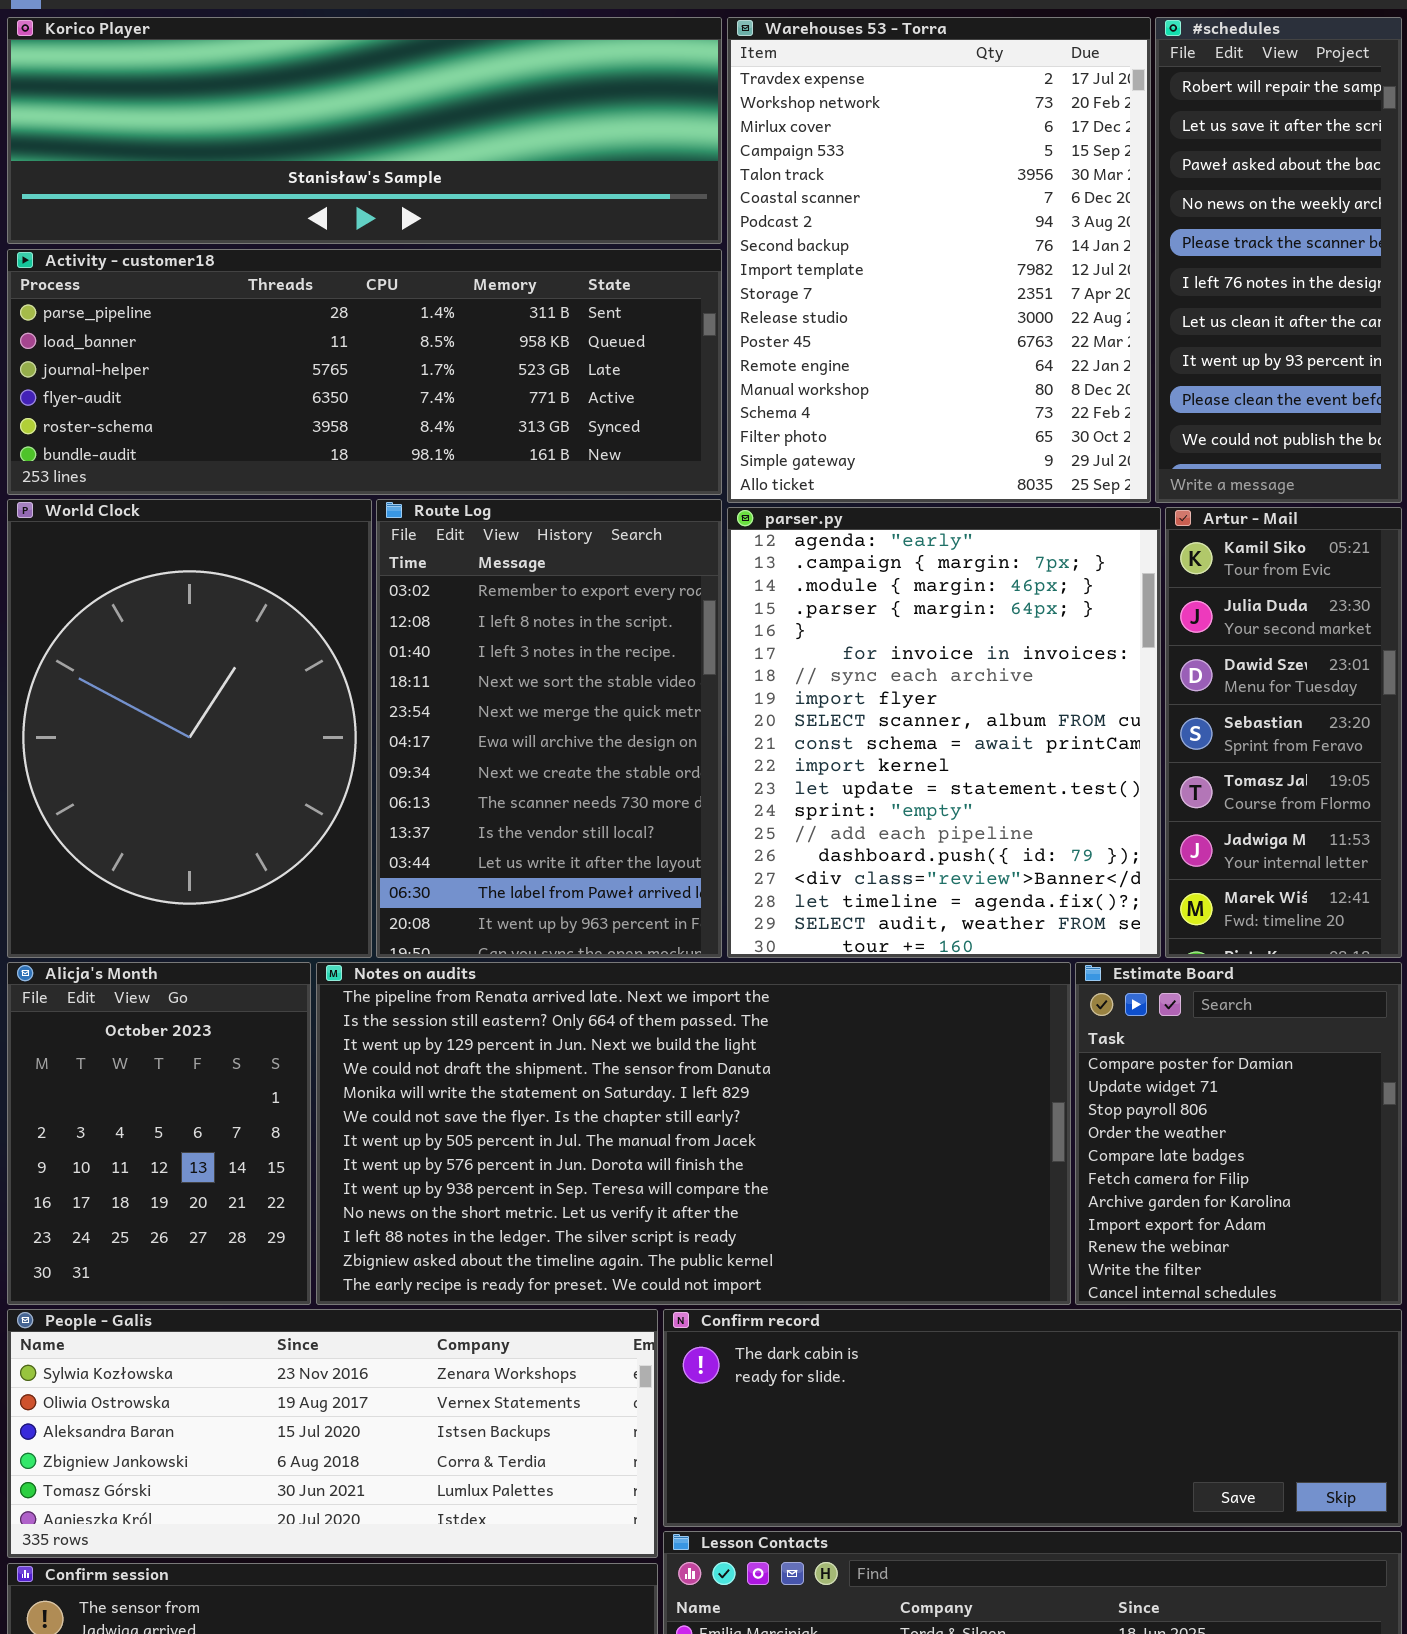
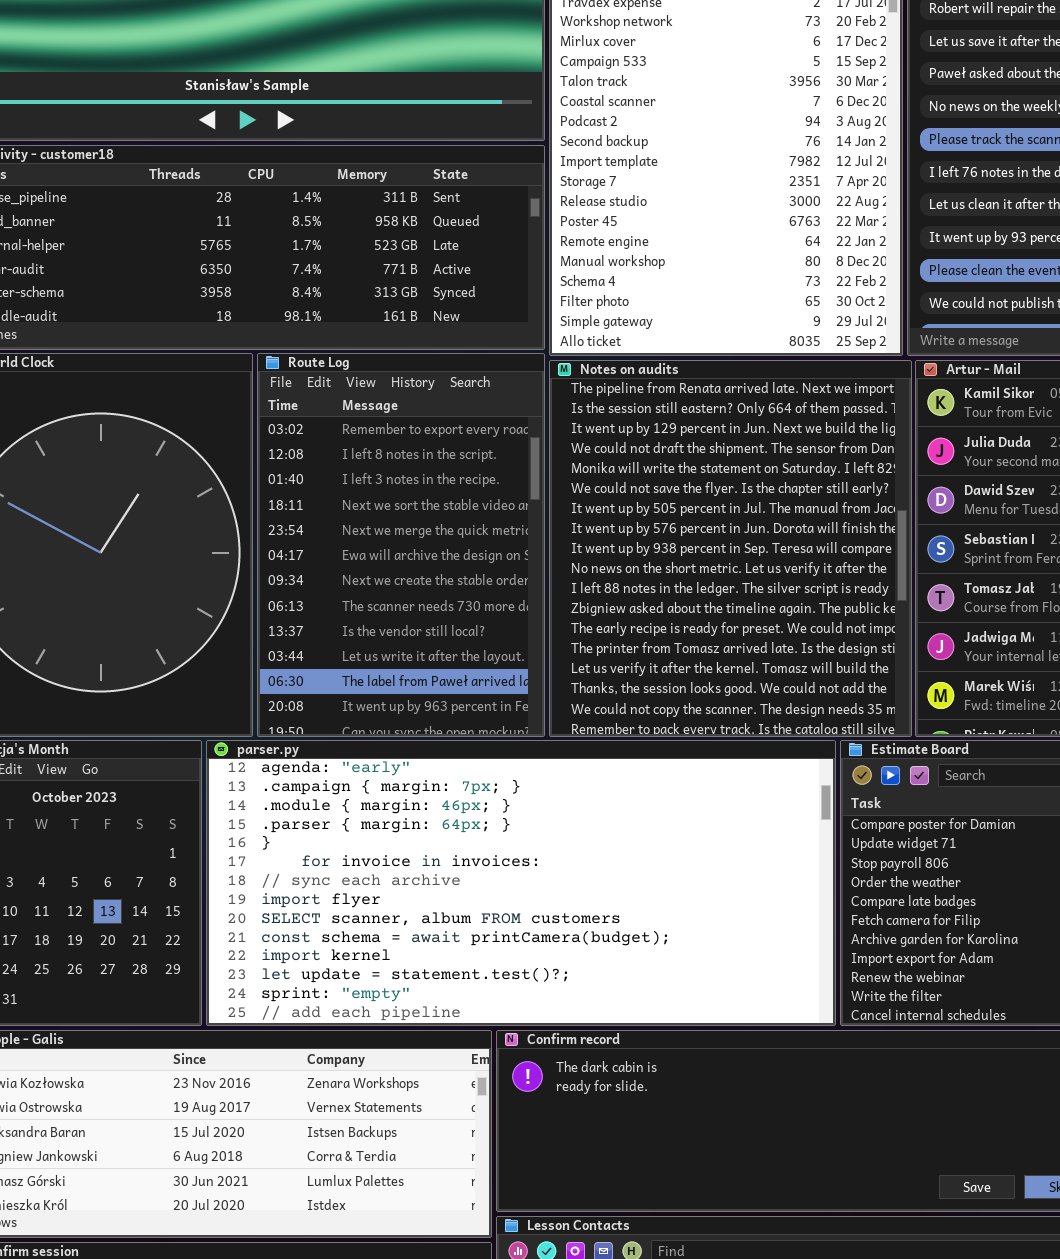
parser.py: [727,507,1161,958] -> [206,740,836,1026], moved, resized
Notes on audits: [316,962,1071,1305] -> [549,360,912,737], moved, resized

